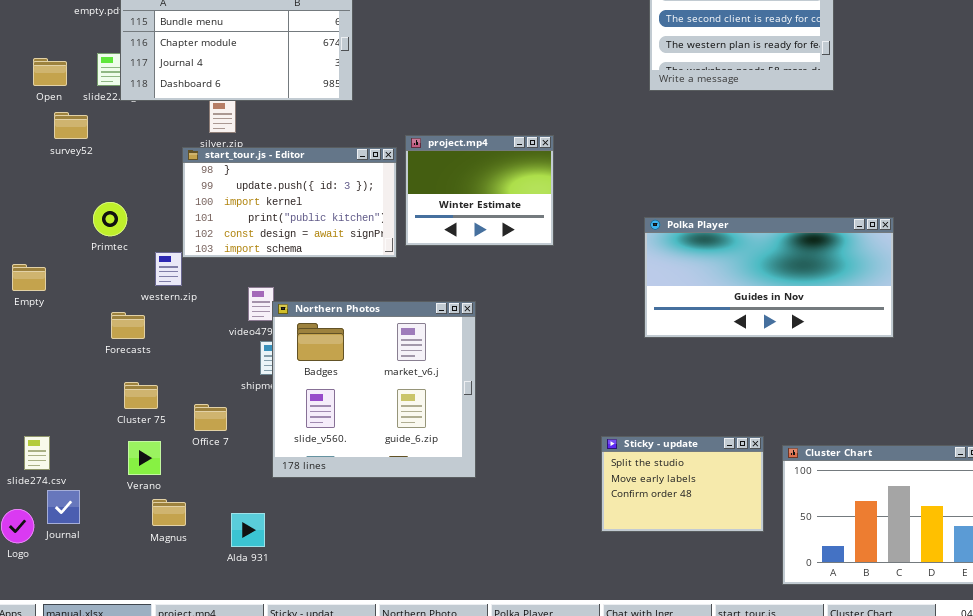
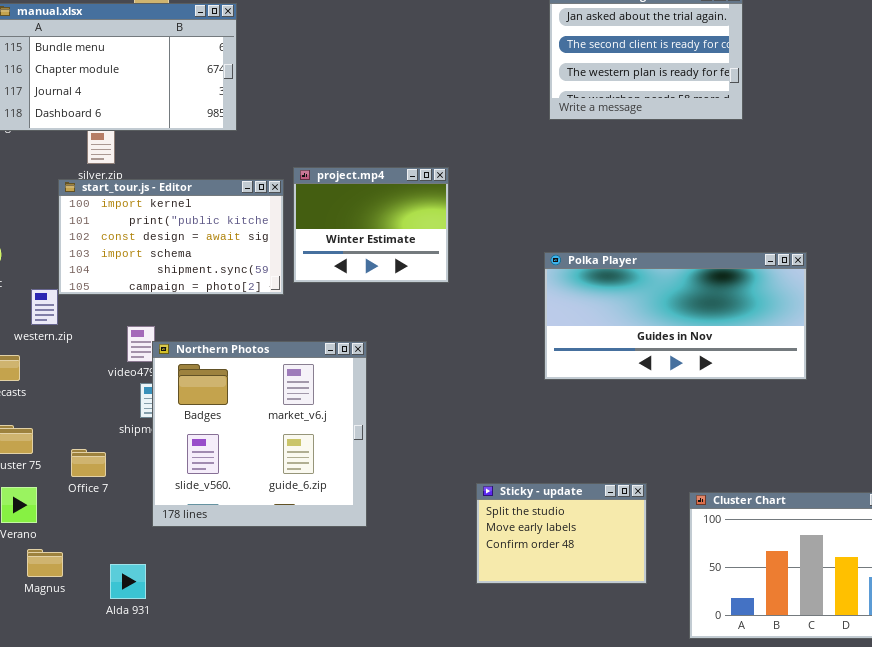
start_tour.js - Editor: [182,147,397,258] -> [58,179,284,295], scrolled down 2 rows
Sticky - update: [601,436,764,532] -> [476,483,647,584], moved

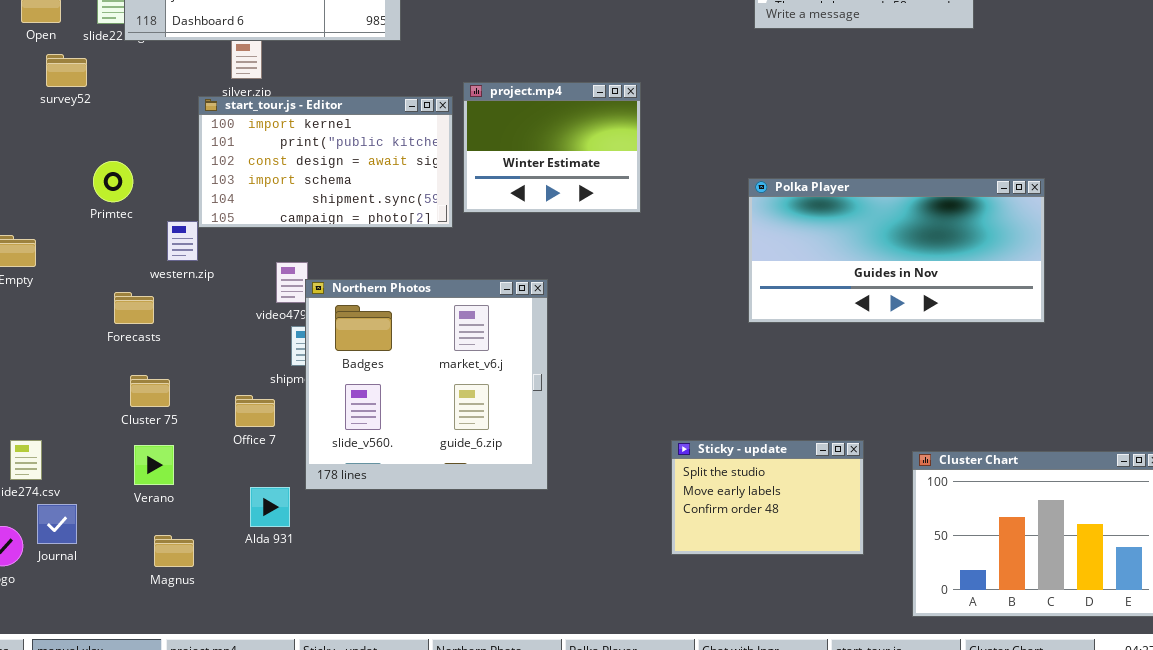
Office 7: [71,449,106,477] -> [235,395,275,427], moved
Magnus: [27,549,63,577] -> [154,535,194,567], moved
Alda 931: [110,564,146,599] -> [250,487,290,527], moved

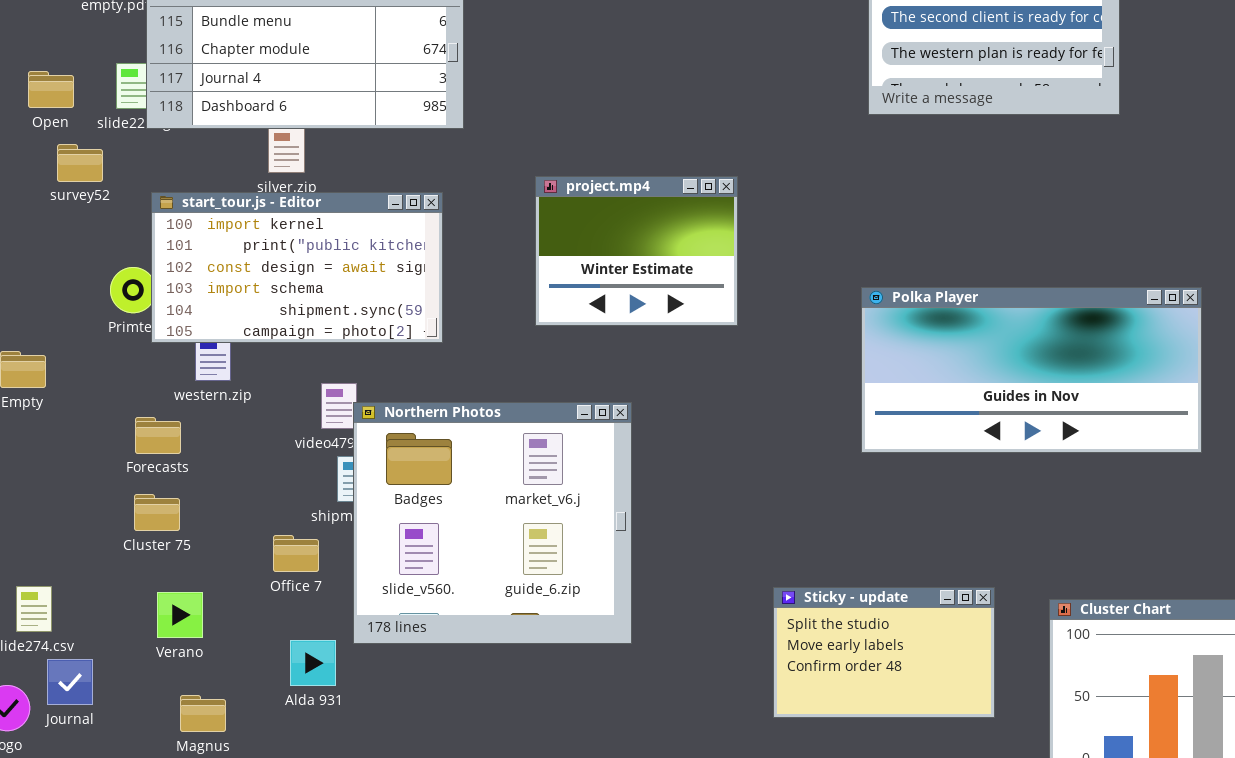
start_tour.js - Editor: [198,96,453,228] -> [151,192,443,343], moved
Cluster 75: [130,375,170,407] -> [134,494,180,531], moved

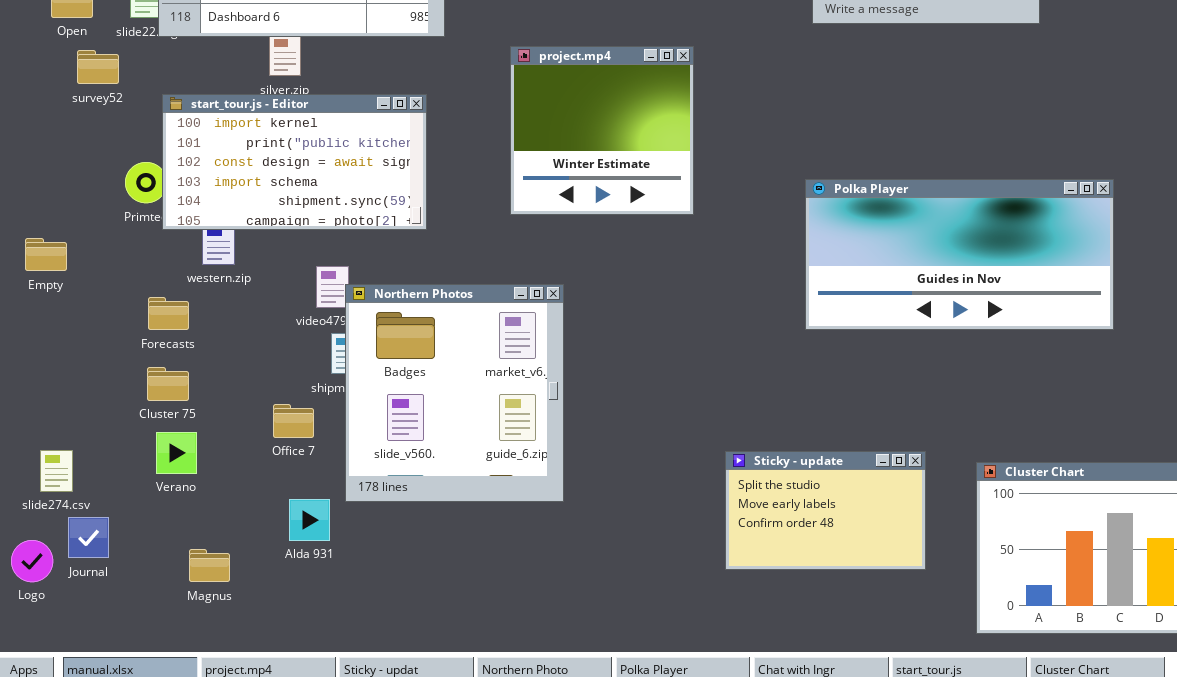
project.mp4: [535,176,738,326] -> [510,46,694,215], resized
Northern Photos: [353,402,632,644] -> [345,284,564,502], resized
Verano: [157,592,203,638] -> [156,432,197,474], moved

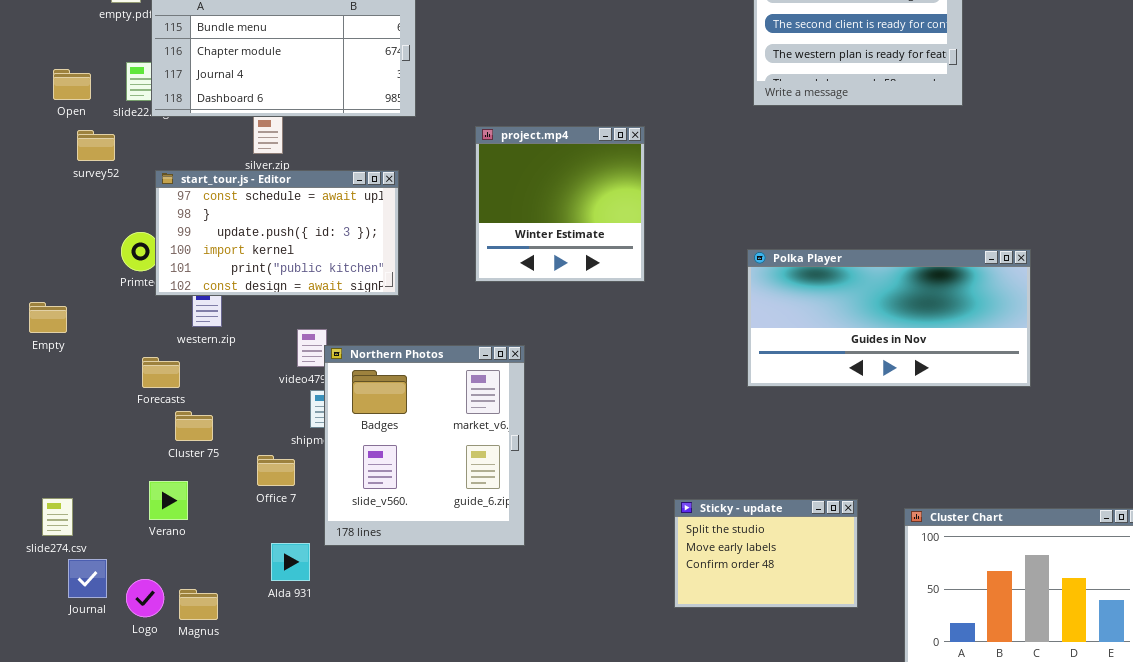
start_tour.js - Editor: [162,94,427,230] -> [155,170,399,296], scrolled up 3 rows
Cluster 75: [147,367,189,401] -> [175,411,213,441], moved
Logo: [11,540,53,582] -> [126,579,164,617], moved

